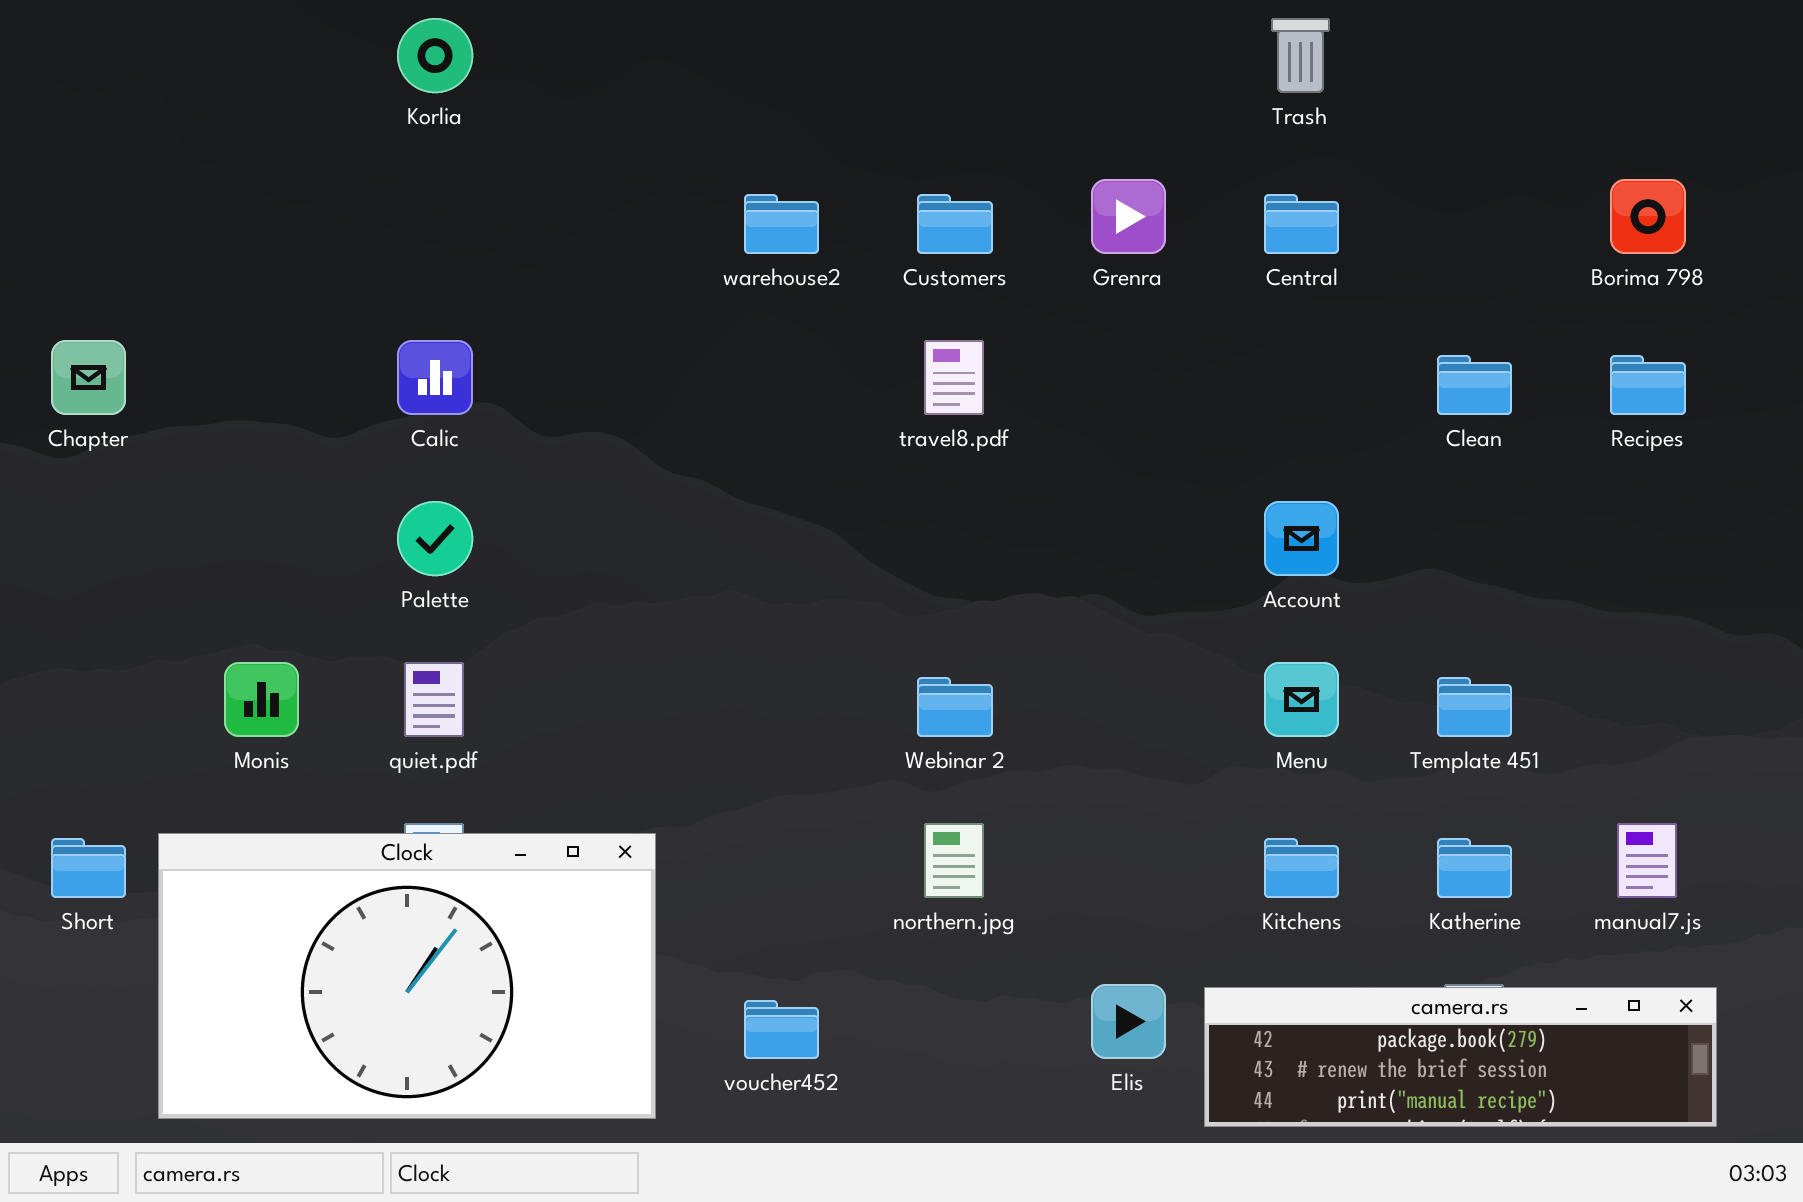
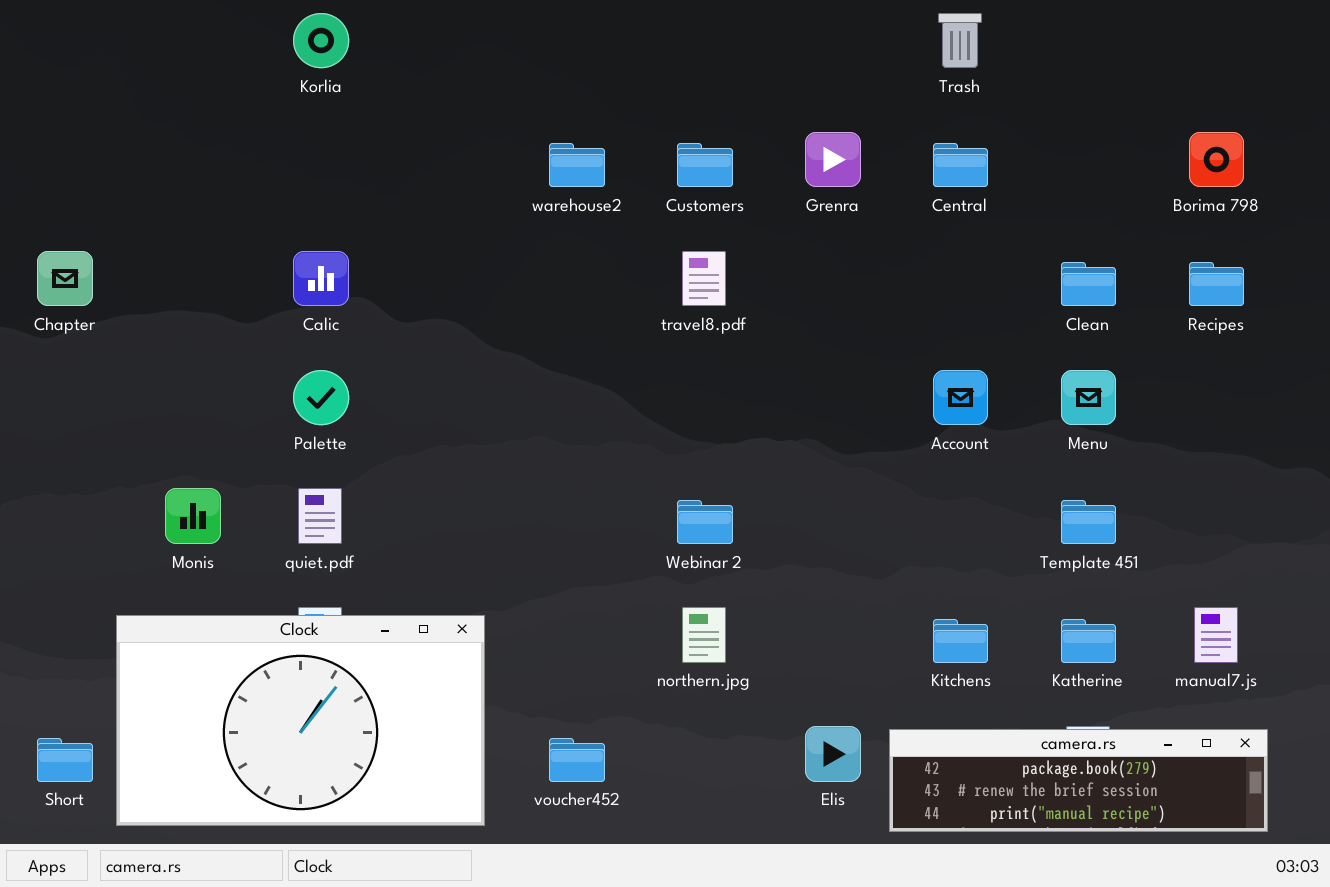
Menu: [1264,662,1339,737] -> [1061,370,1116,425], moved
Short: [51,838,126,898] -> [37,738,93,782], moved

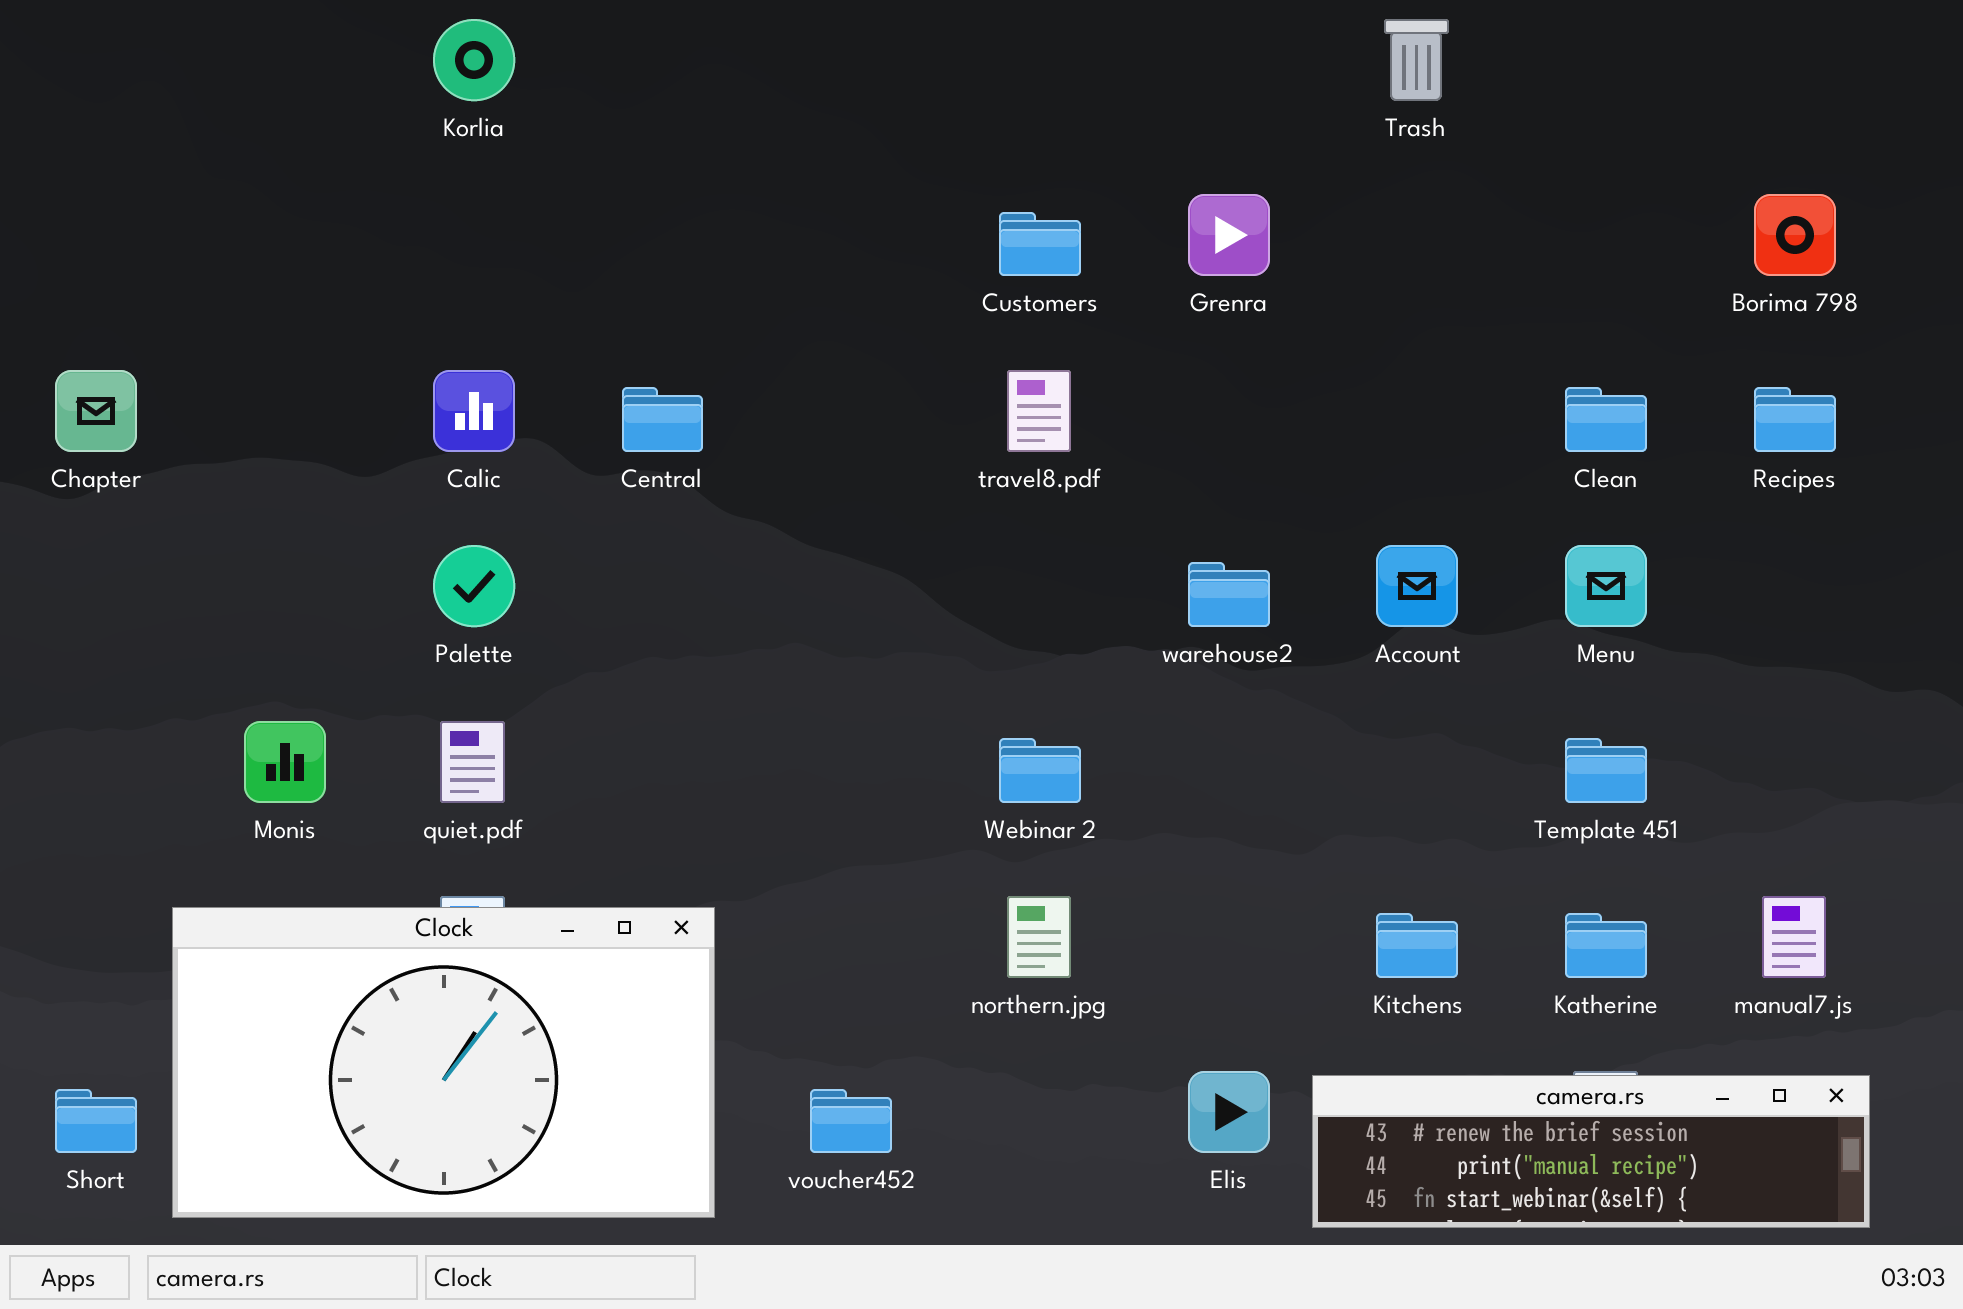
warehouse2: [549,143,605,187] -> [1188,562,1270,627], moved
Central: [933,143,988,187] -> [622,387,703,452], moved
camera.rs: [889,729,1268,832] -> [1312,1075,1870,1228], scrolled down 1 row

